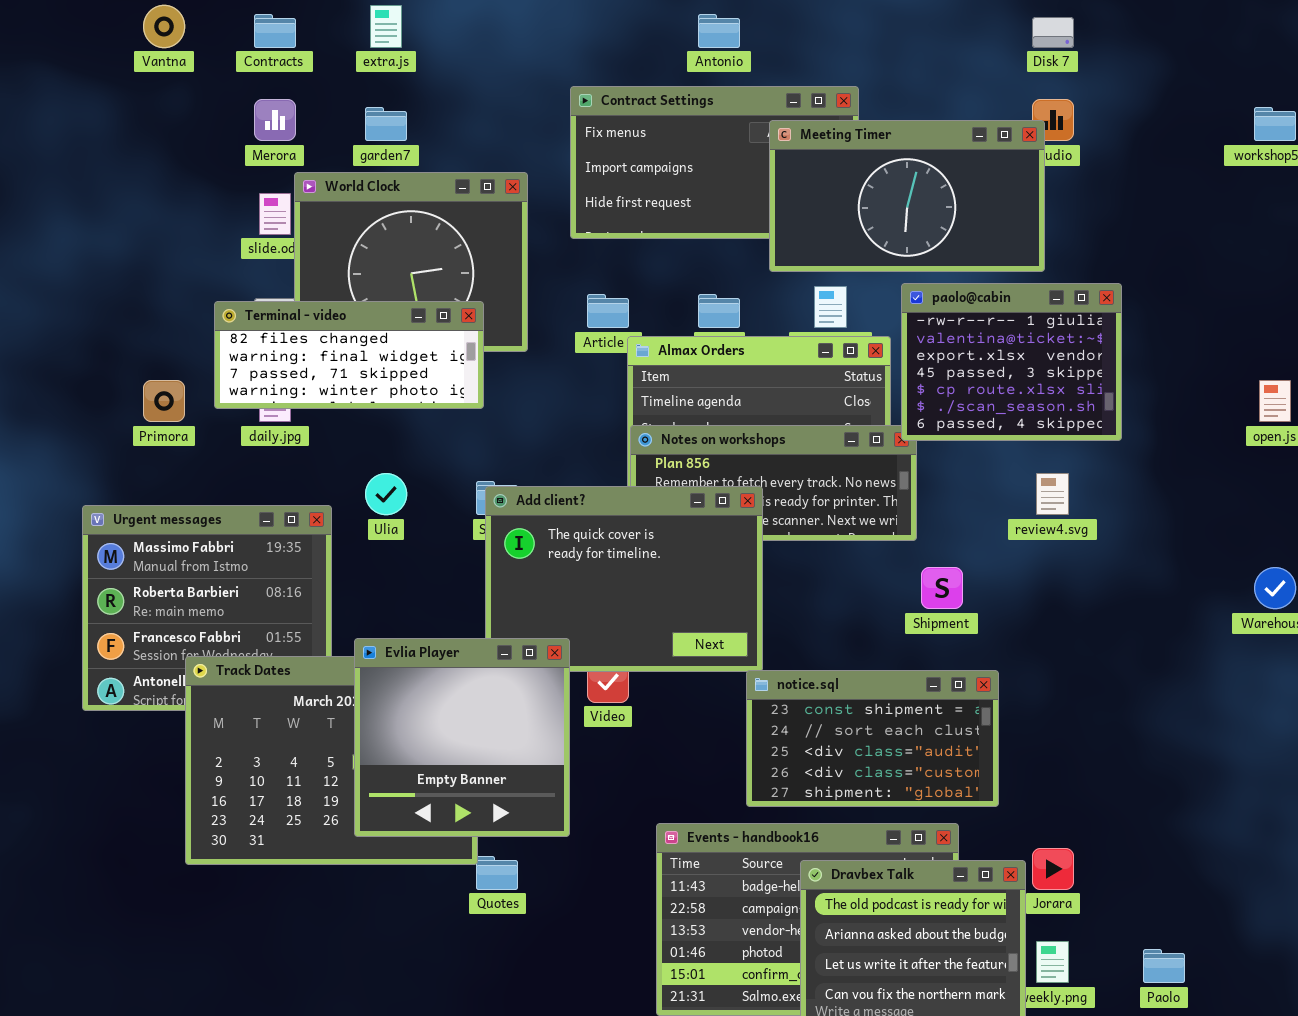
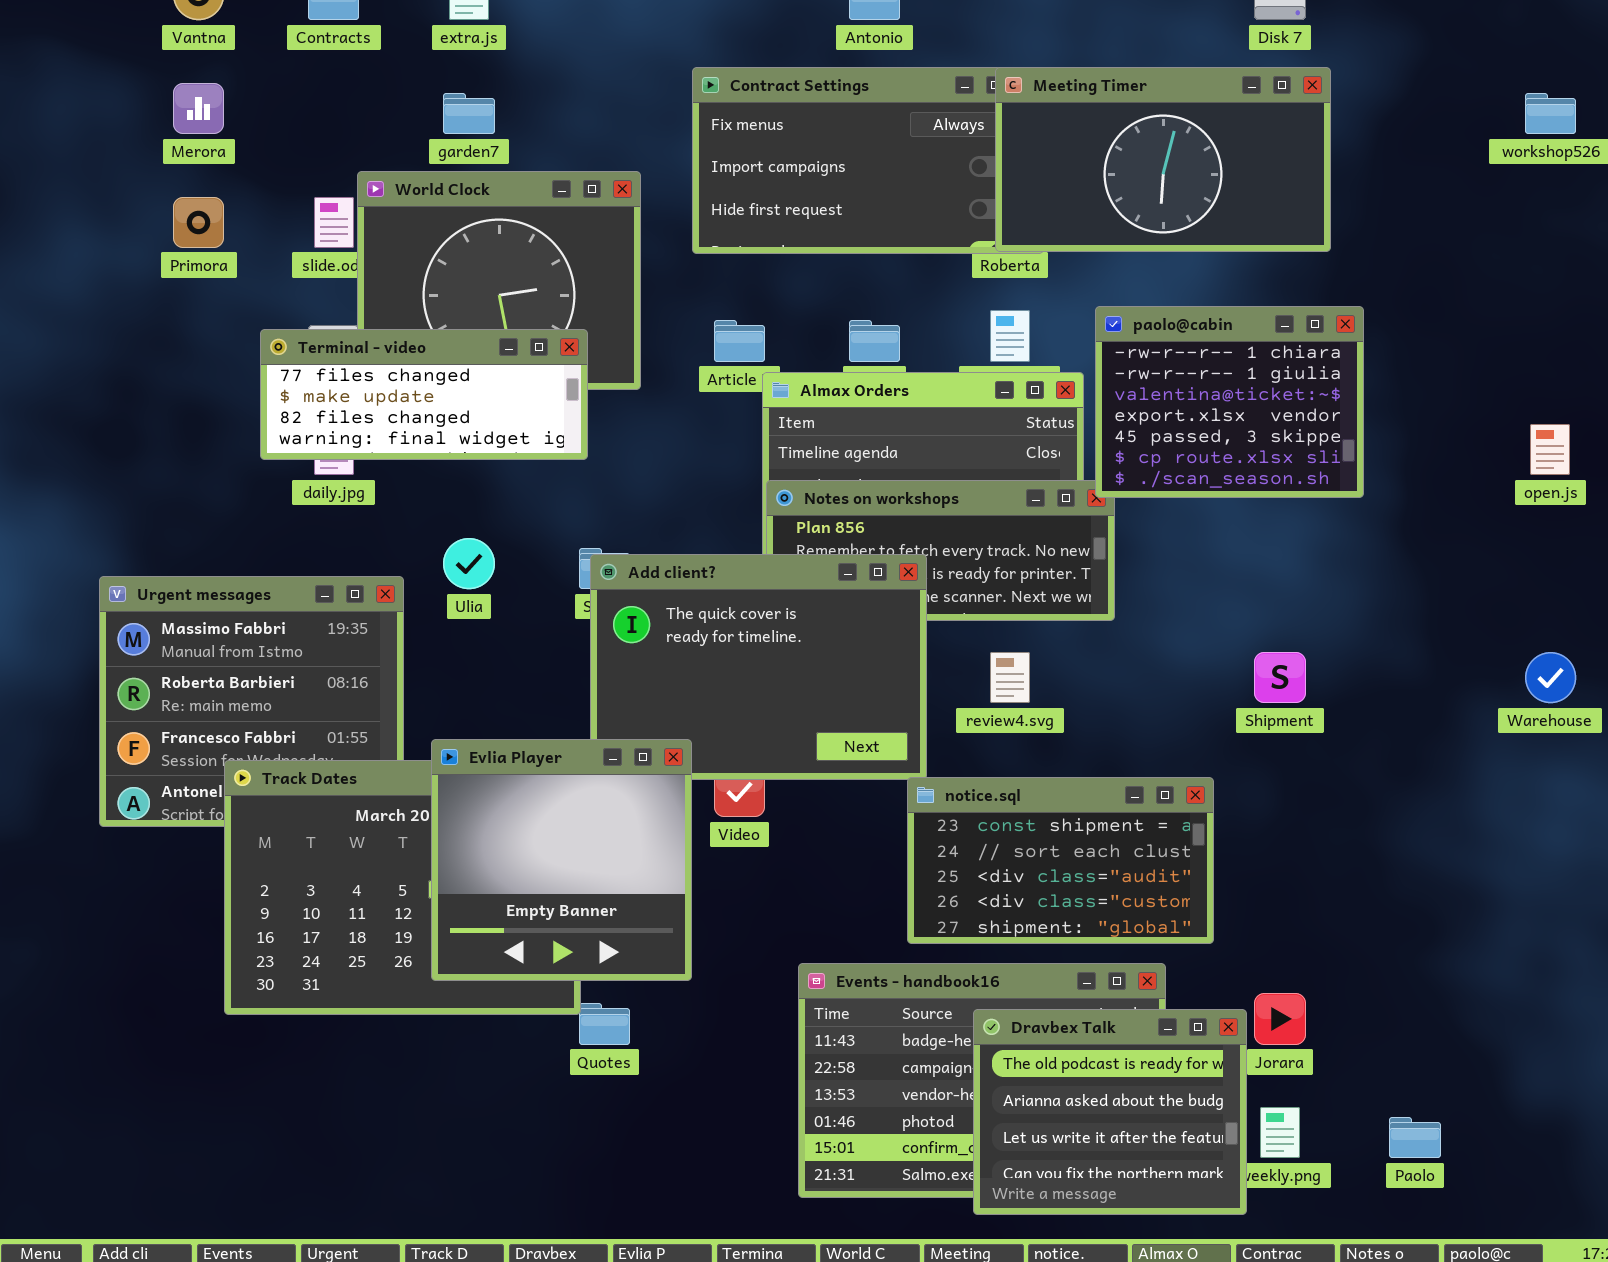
Merora: [254,99,296,141] -> [173,83,224,134], moved
Meeting Timer: [769,120,1045,272] -> [995,67,1331,252], moved
paolo@cabin: [901,283,1122,441] -> [1095,306,1364,498], scrolled up 1 row
Terminal - video: [214,301,484,409] -> [260,329,588,460], scrolled up 2 rows
Primora: [143,380,185,422] -> [173,197,224,248], moved
review4.svg: [1036,473,1069,515] -> [990,652,1030,703], moved
Shipment: [921,567,963,609] -> [1254,652,1306,703], moved

